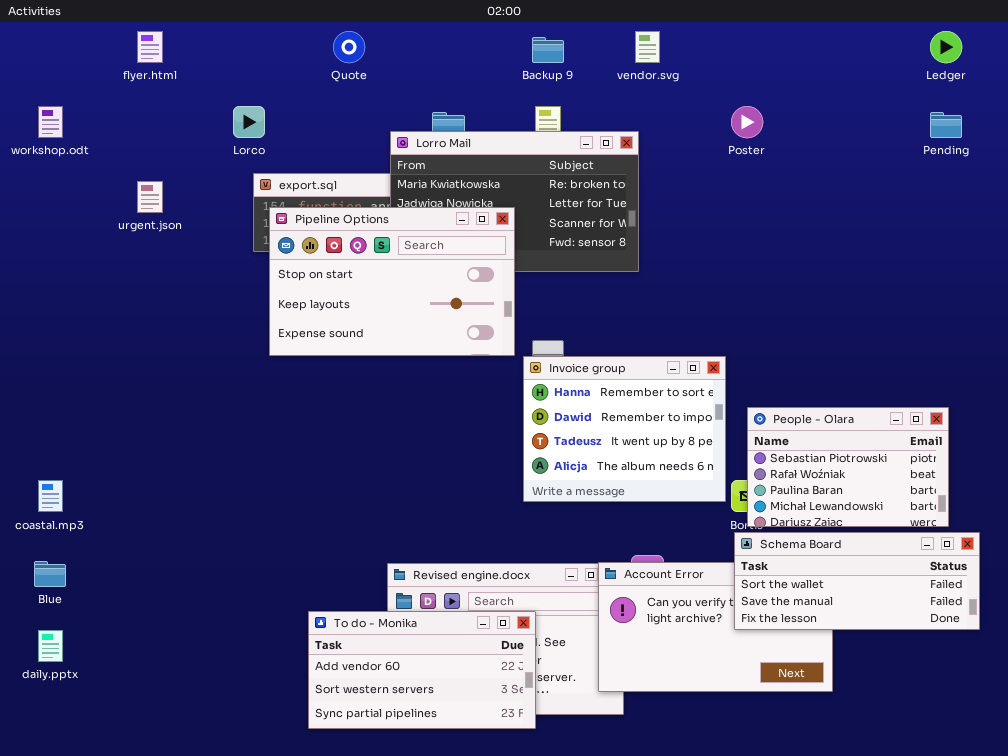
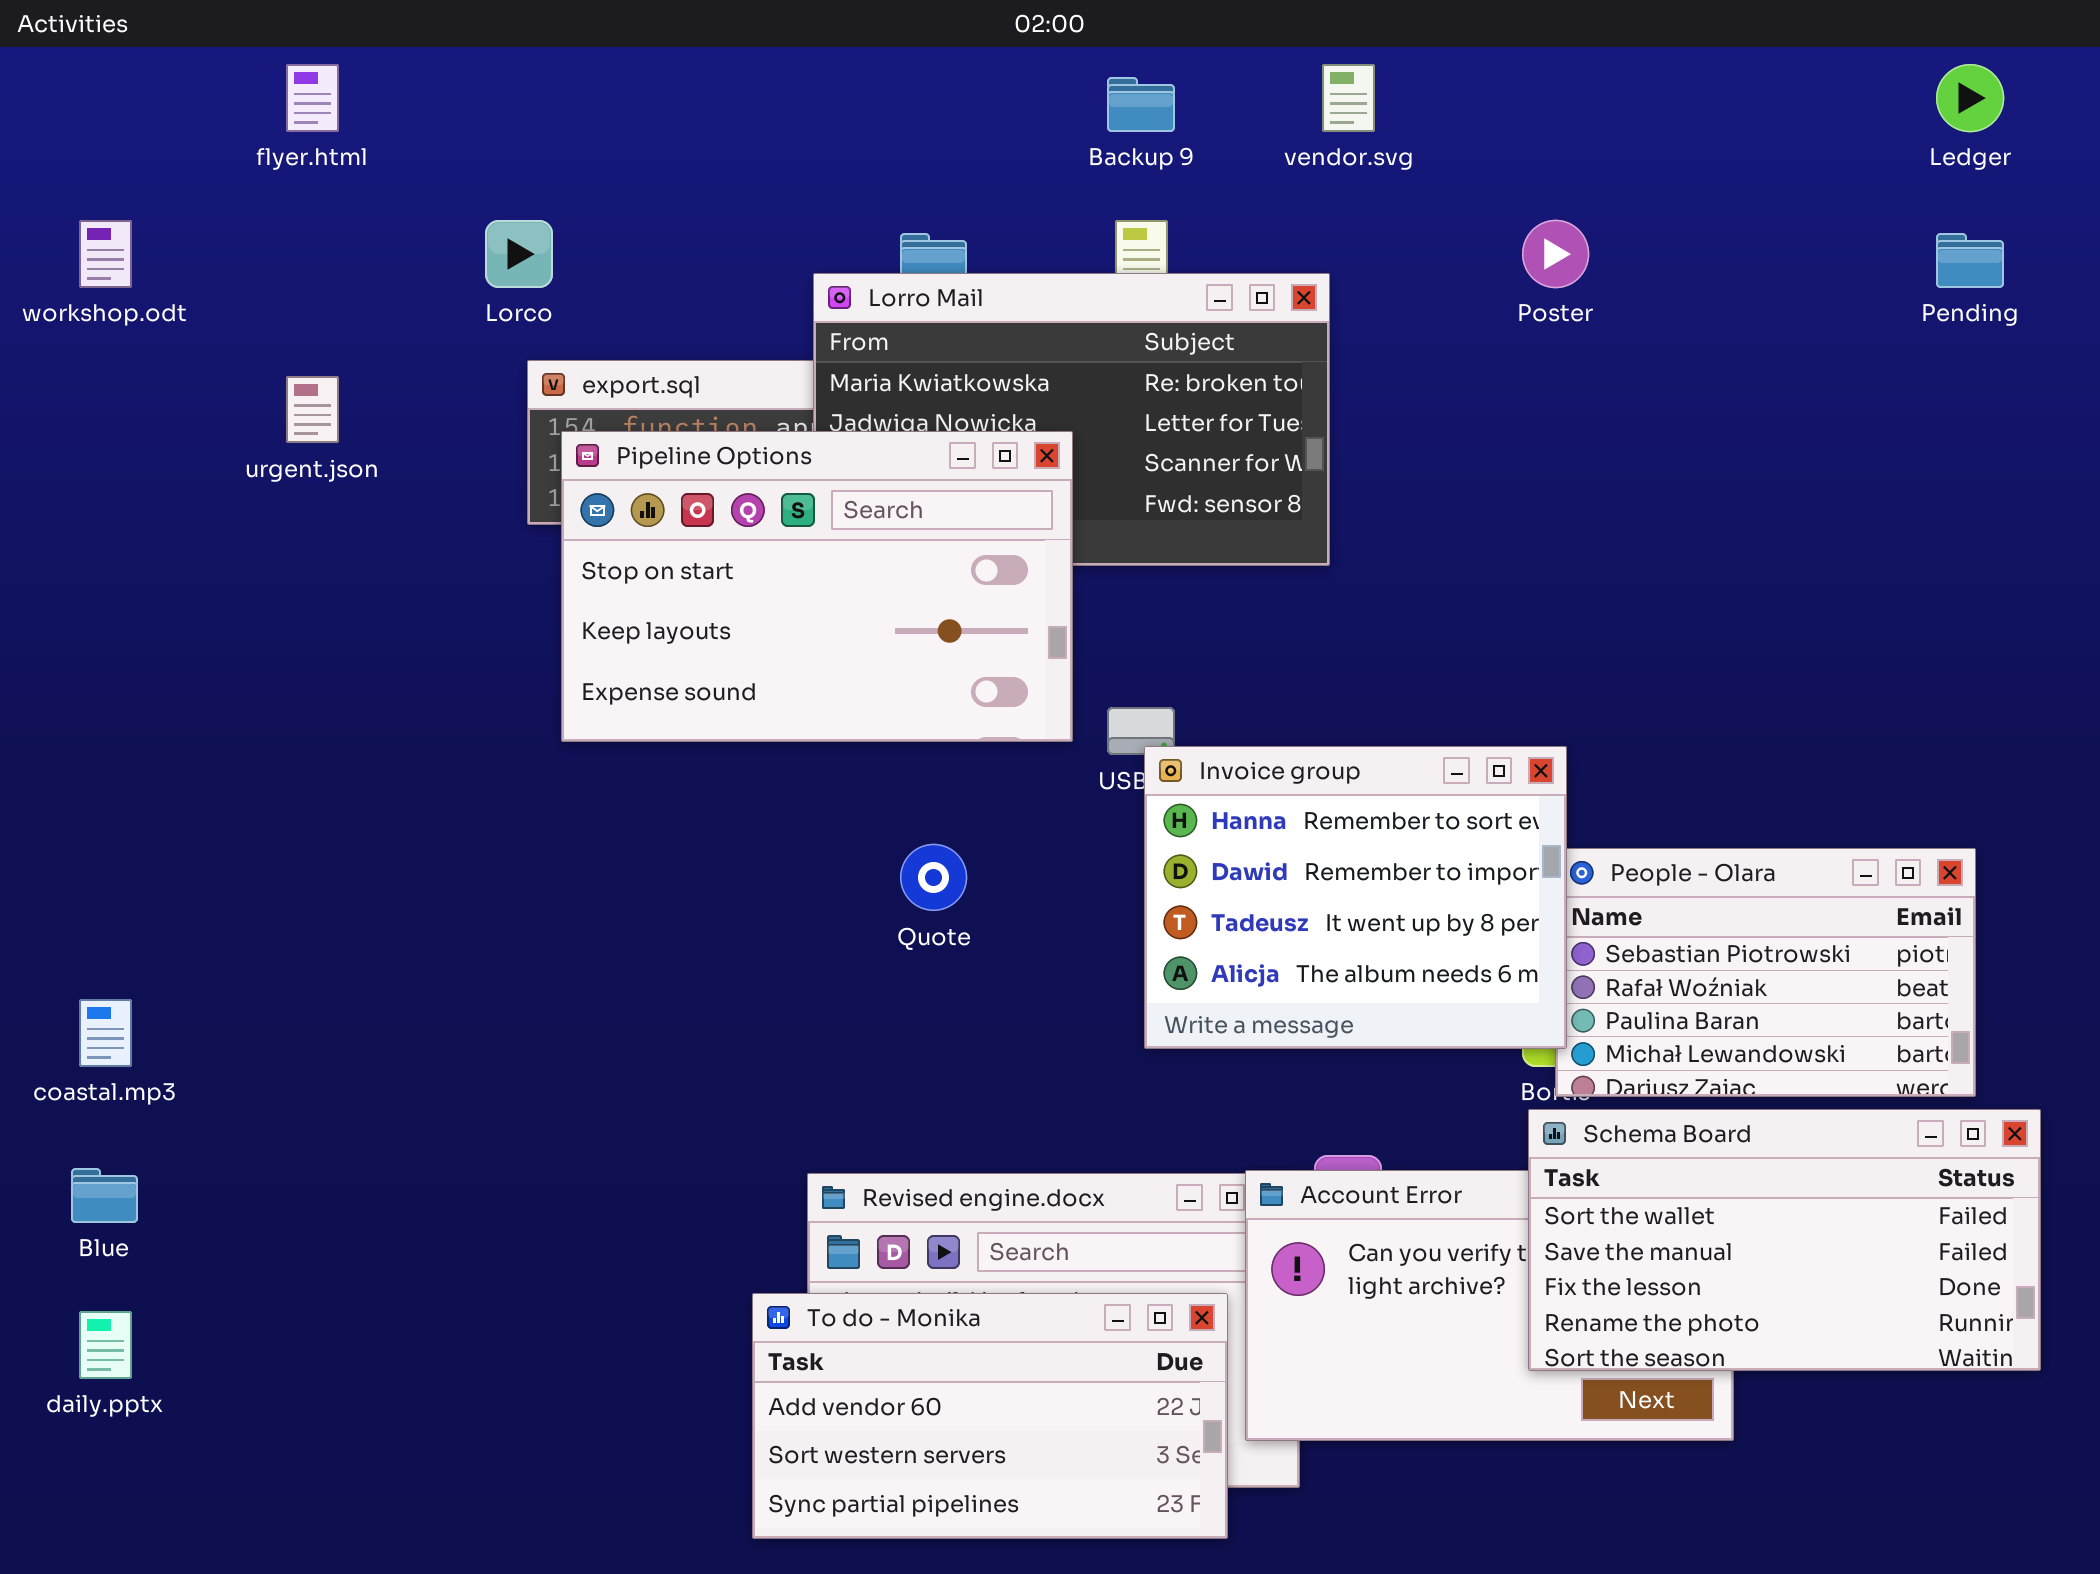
Quote: [333,31,365,63] -> [900,844,967,911], moved
Invoice group: [523,356,726,502] -> [1144,746,1567,1049], moved
Schema Board: [734,532,980,630] -> [1528,1109,2041,1371], resized
To do - Monika: [308,611,536,729] -> [752,1293,1228,1539], moved

